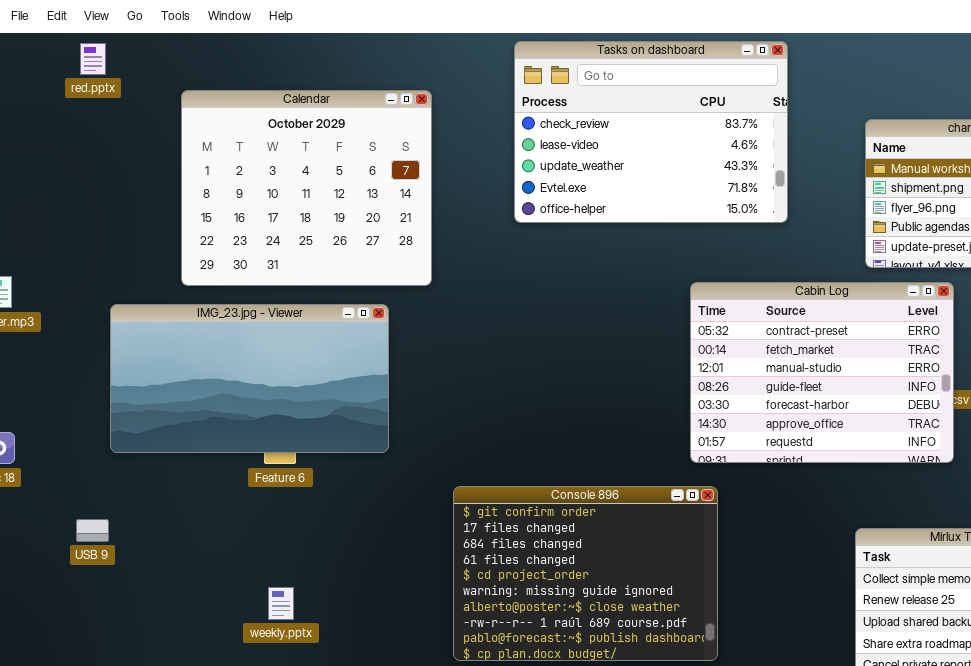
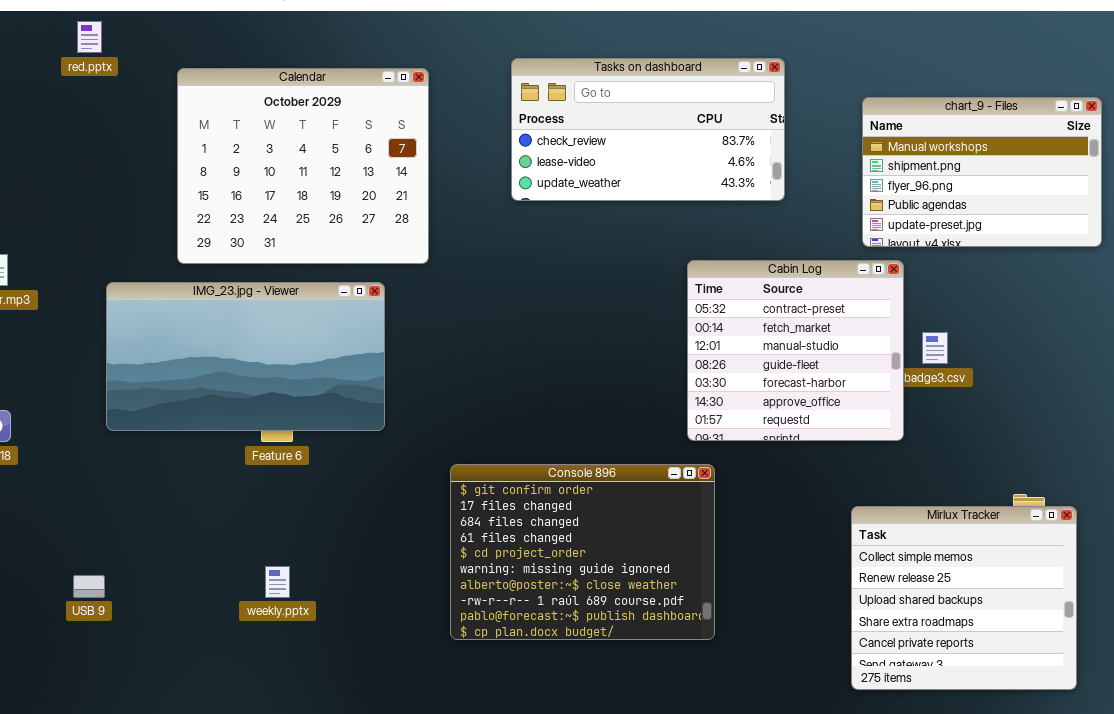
Tasks on dashboard: [514,41,788,223] -> [511,58,785,201], resized
Cabin Log: [690,282,954,463] -> [687,260,904,441], resized
USB 9: [76,519,109,542] -> [73,575,105,598], moved

